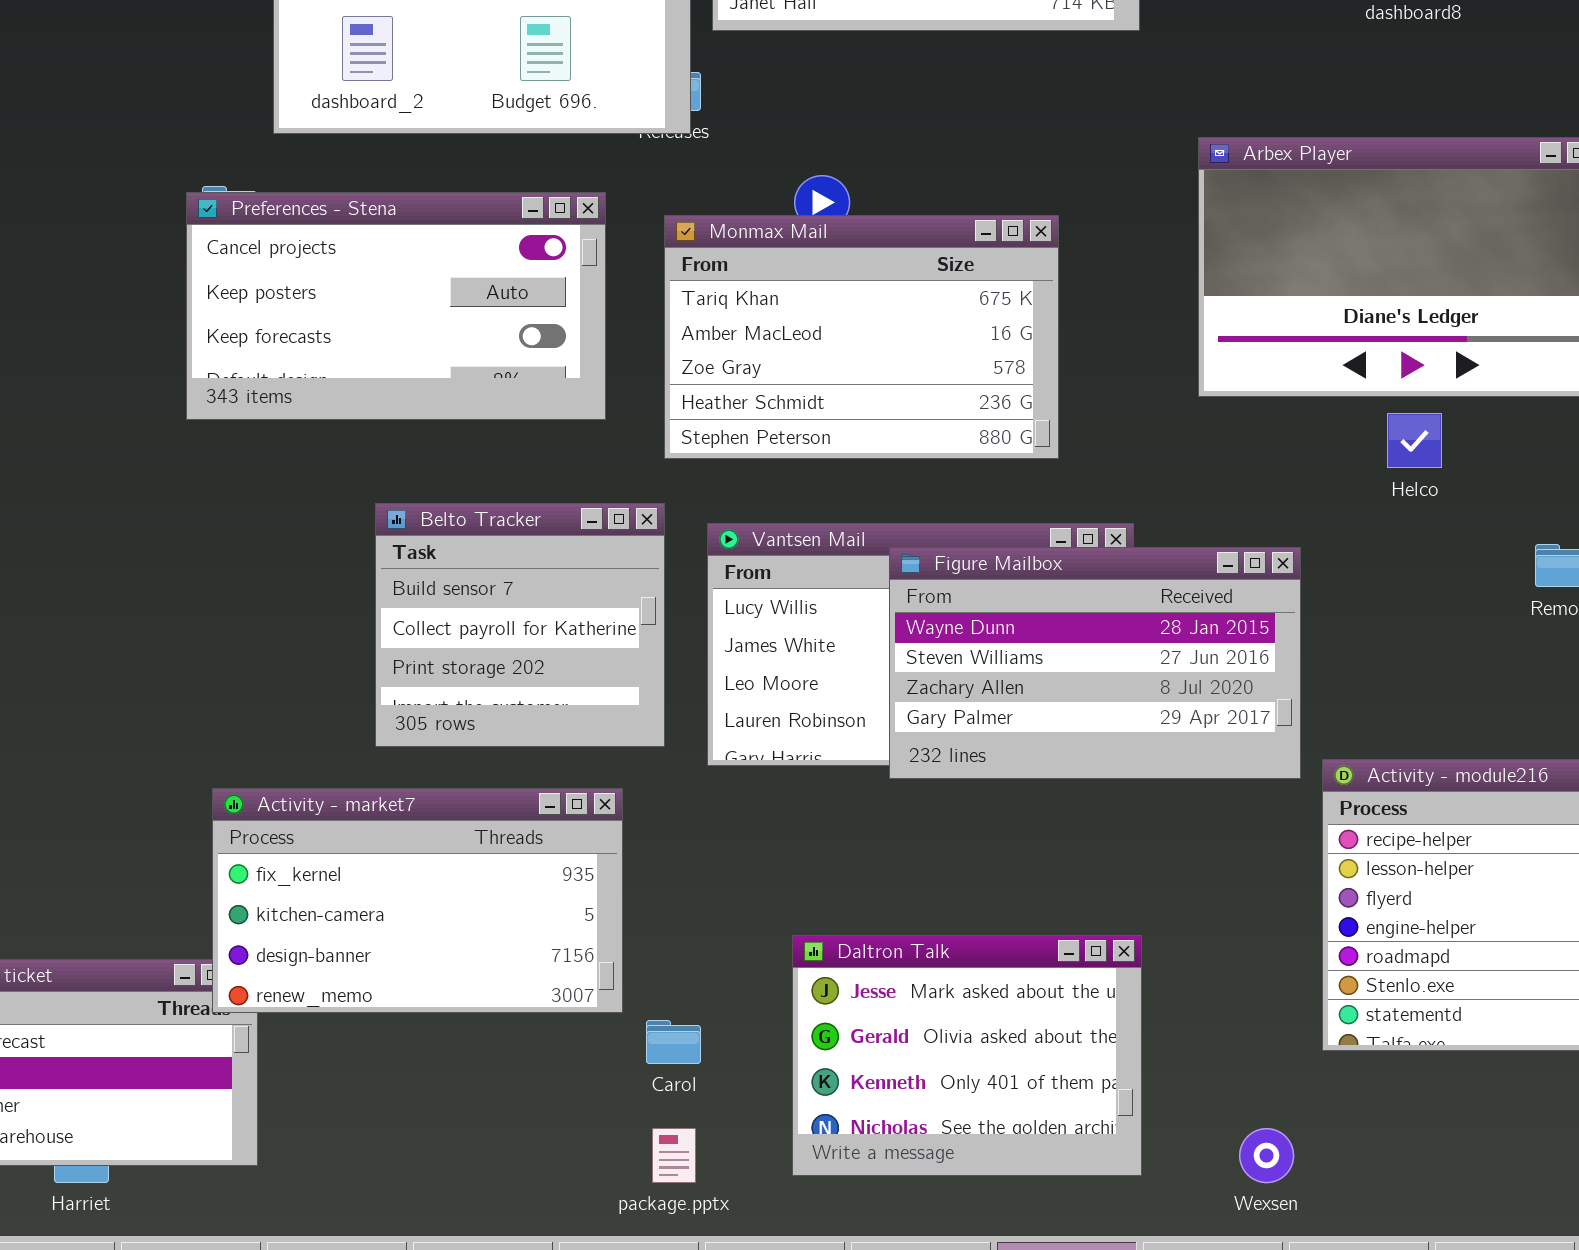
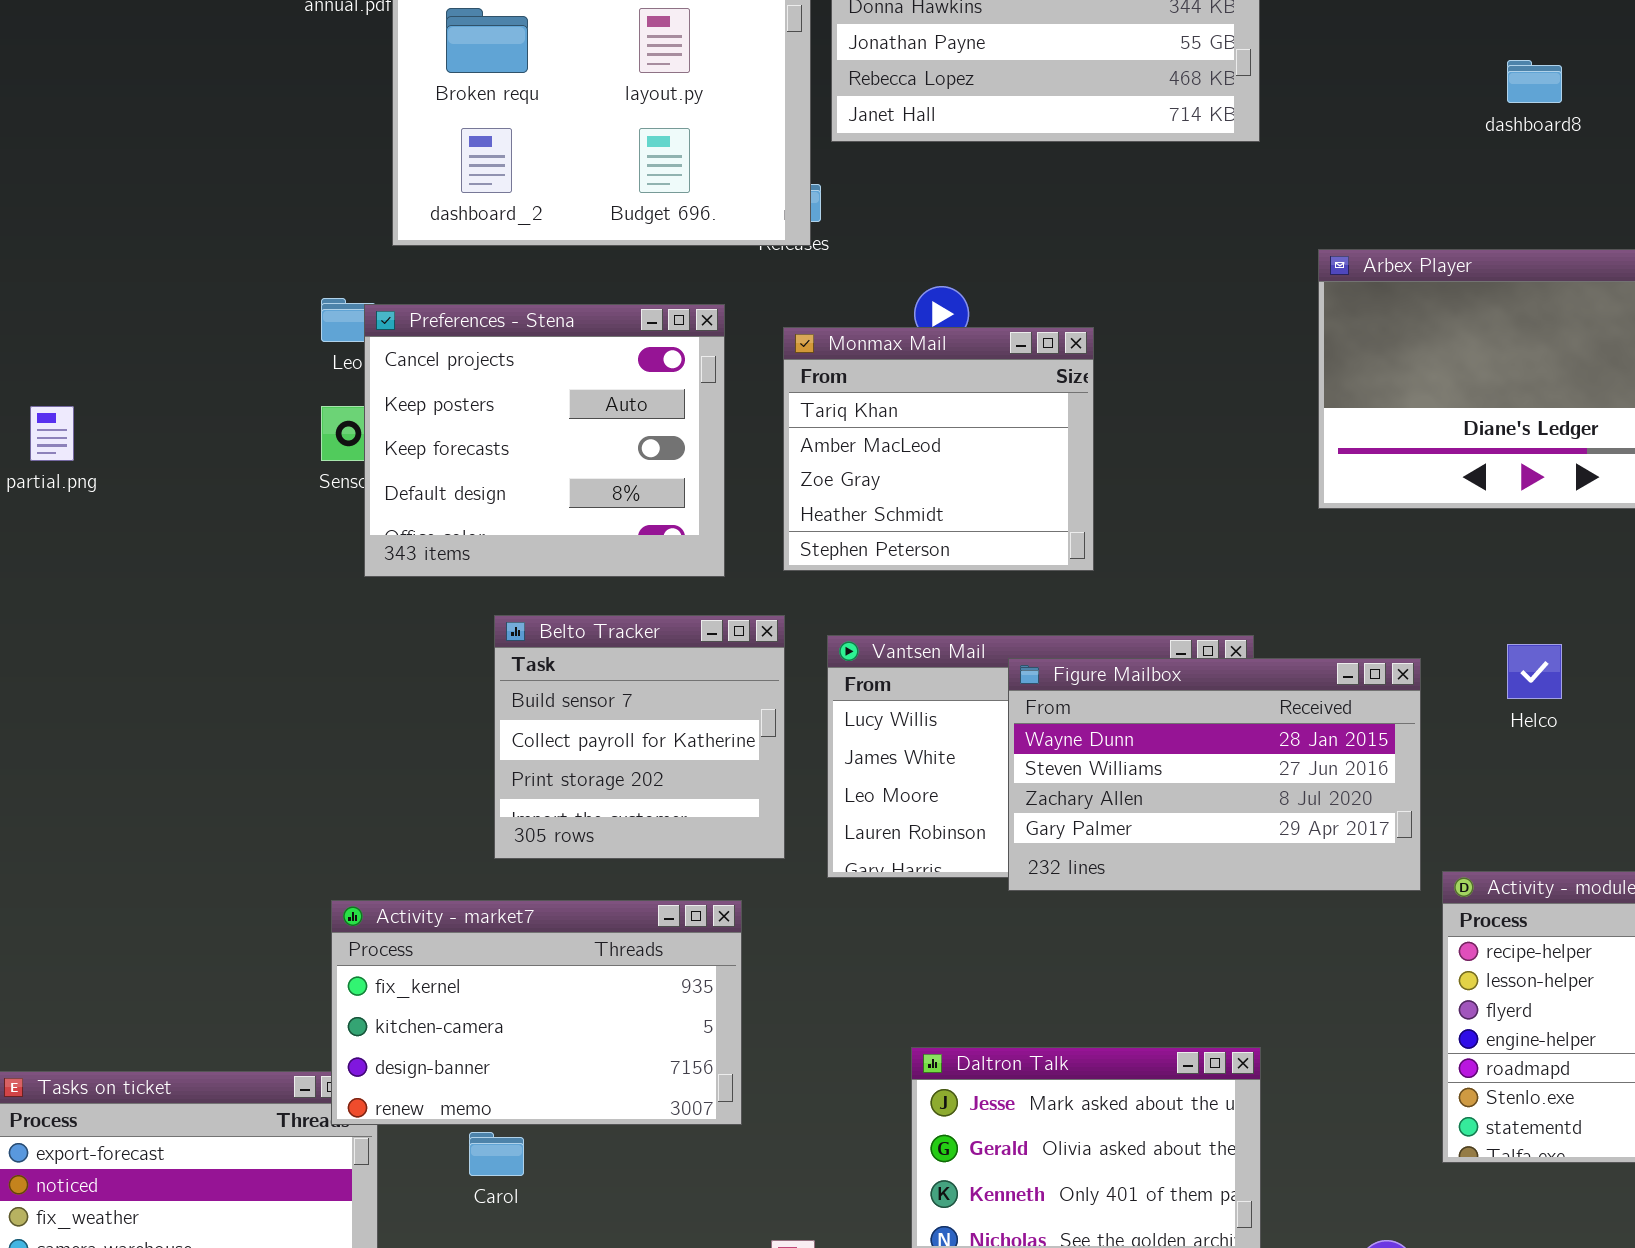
Preferences - Stena: [186,192,606,420] -> [364,304,725,577], resized
Monmax Mail: [664,215,1059,459] -> [783,327,1094,571], resized
Helco: [1387,413,1442,468] -> [1507,644,1562,699], moved
Carol: [646,1020,701,1064] -> [469,1132,524,1176], moved

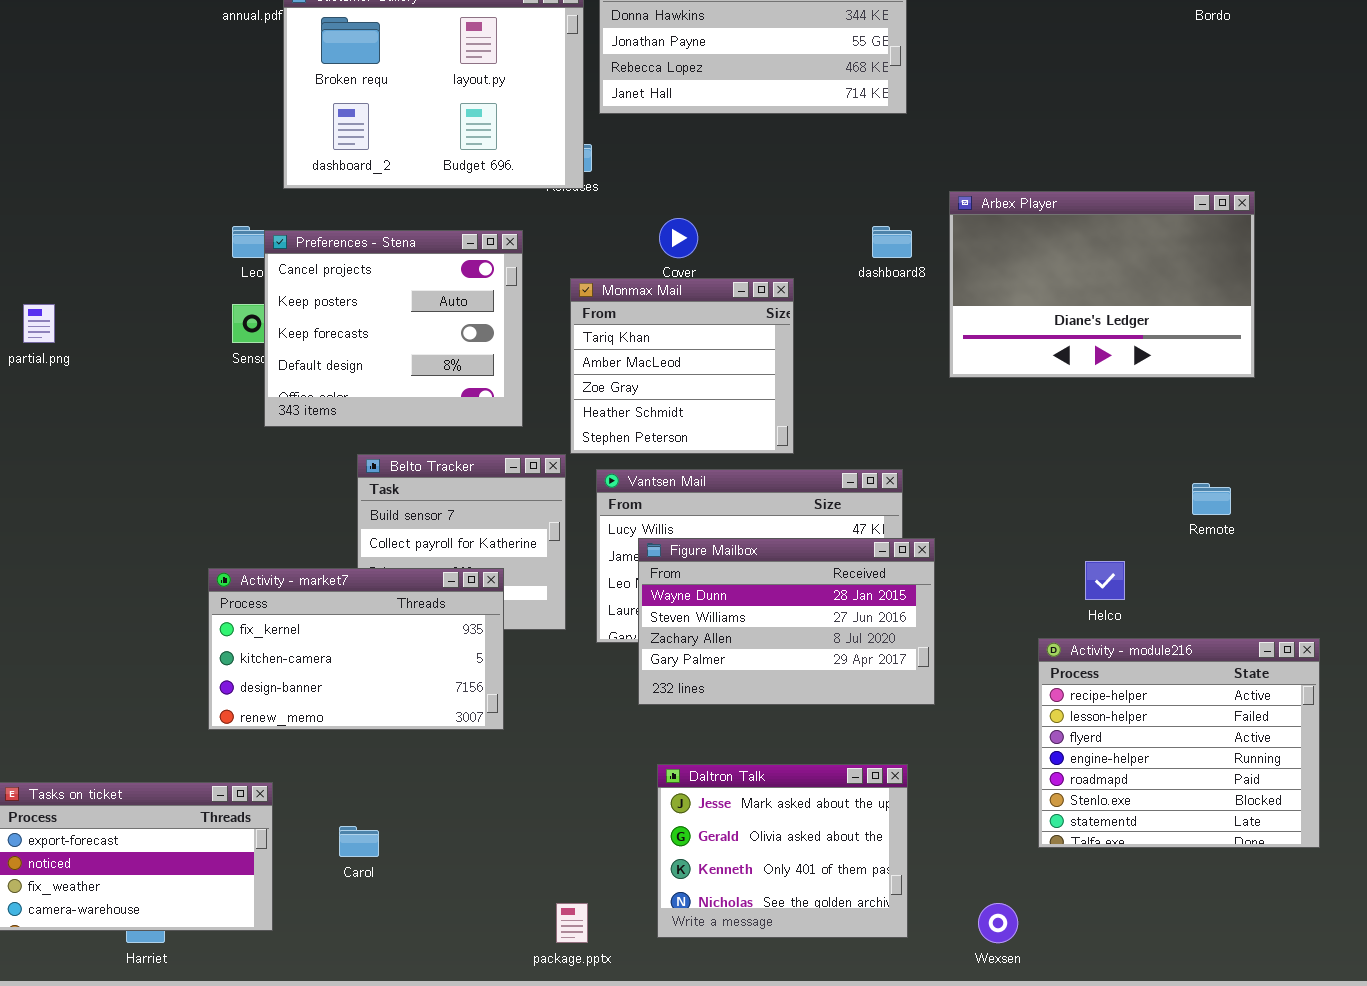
dashboard8: [1507,60,1562,103] -> [872,226,912,258], moved
Monmax Mail: [783,327,1094,571] -> [570,278,794,454], moved
Helco: [1507,644,1562,699] -> [1085,561,1125,600], moved
Figure Mailbox: [1008,658,1421,891] -> [638,538,935,705], moved
Activity - market7: [331,900,742,1125] -> [208,568,504,730], moved

